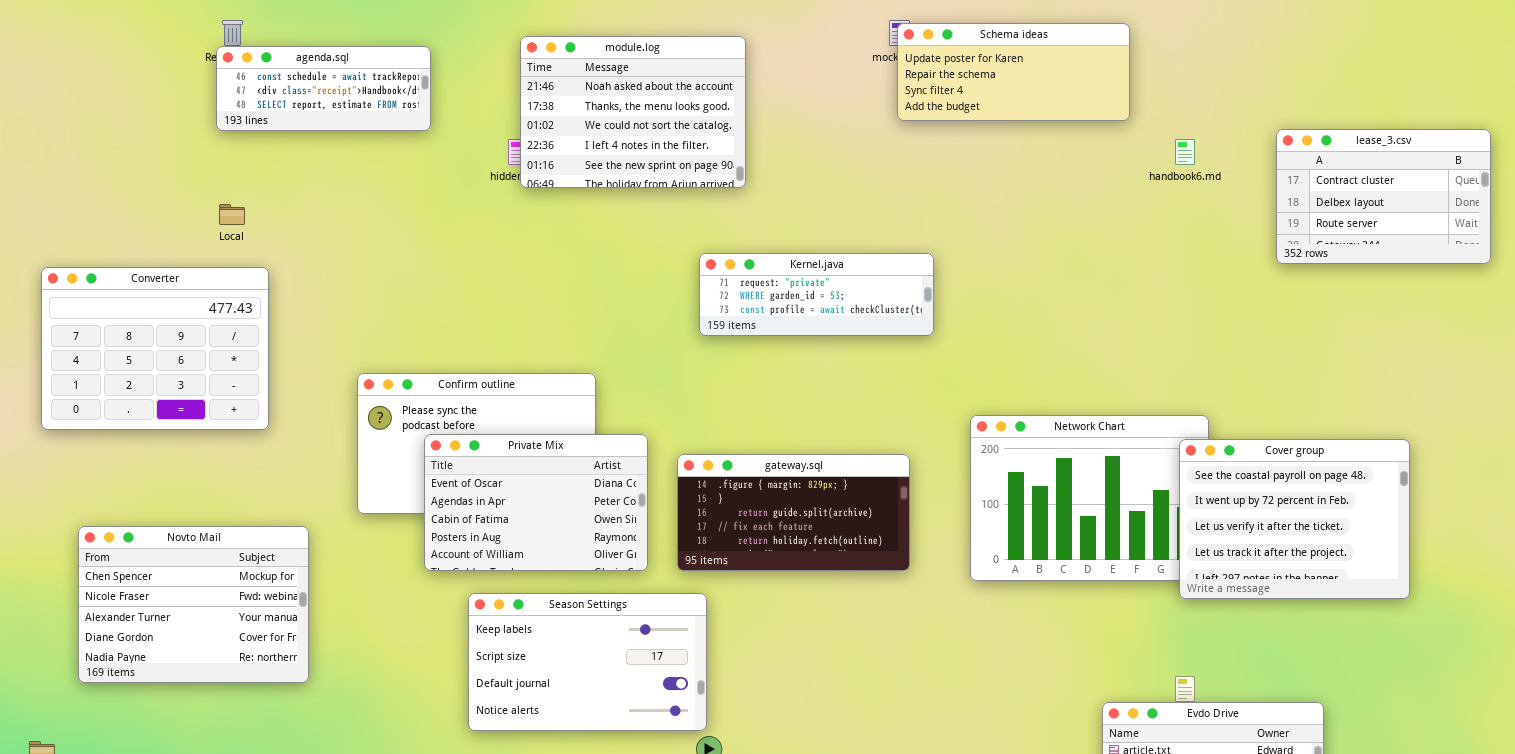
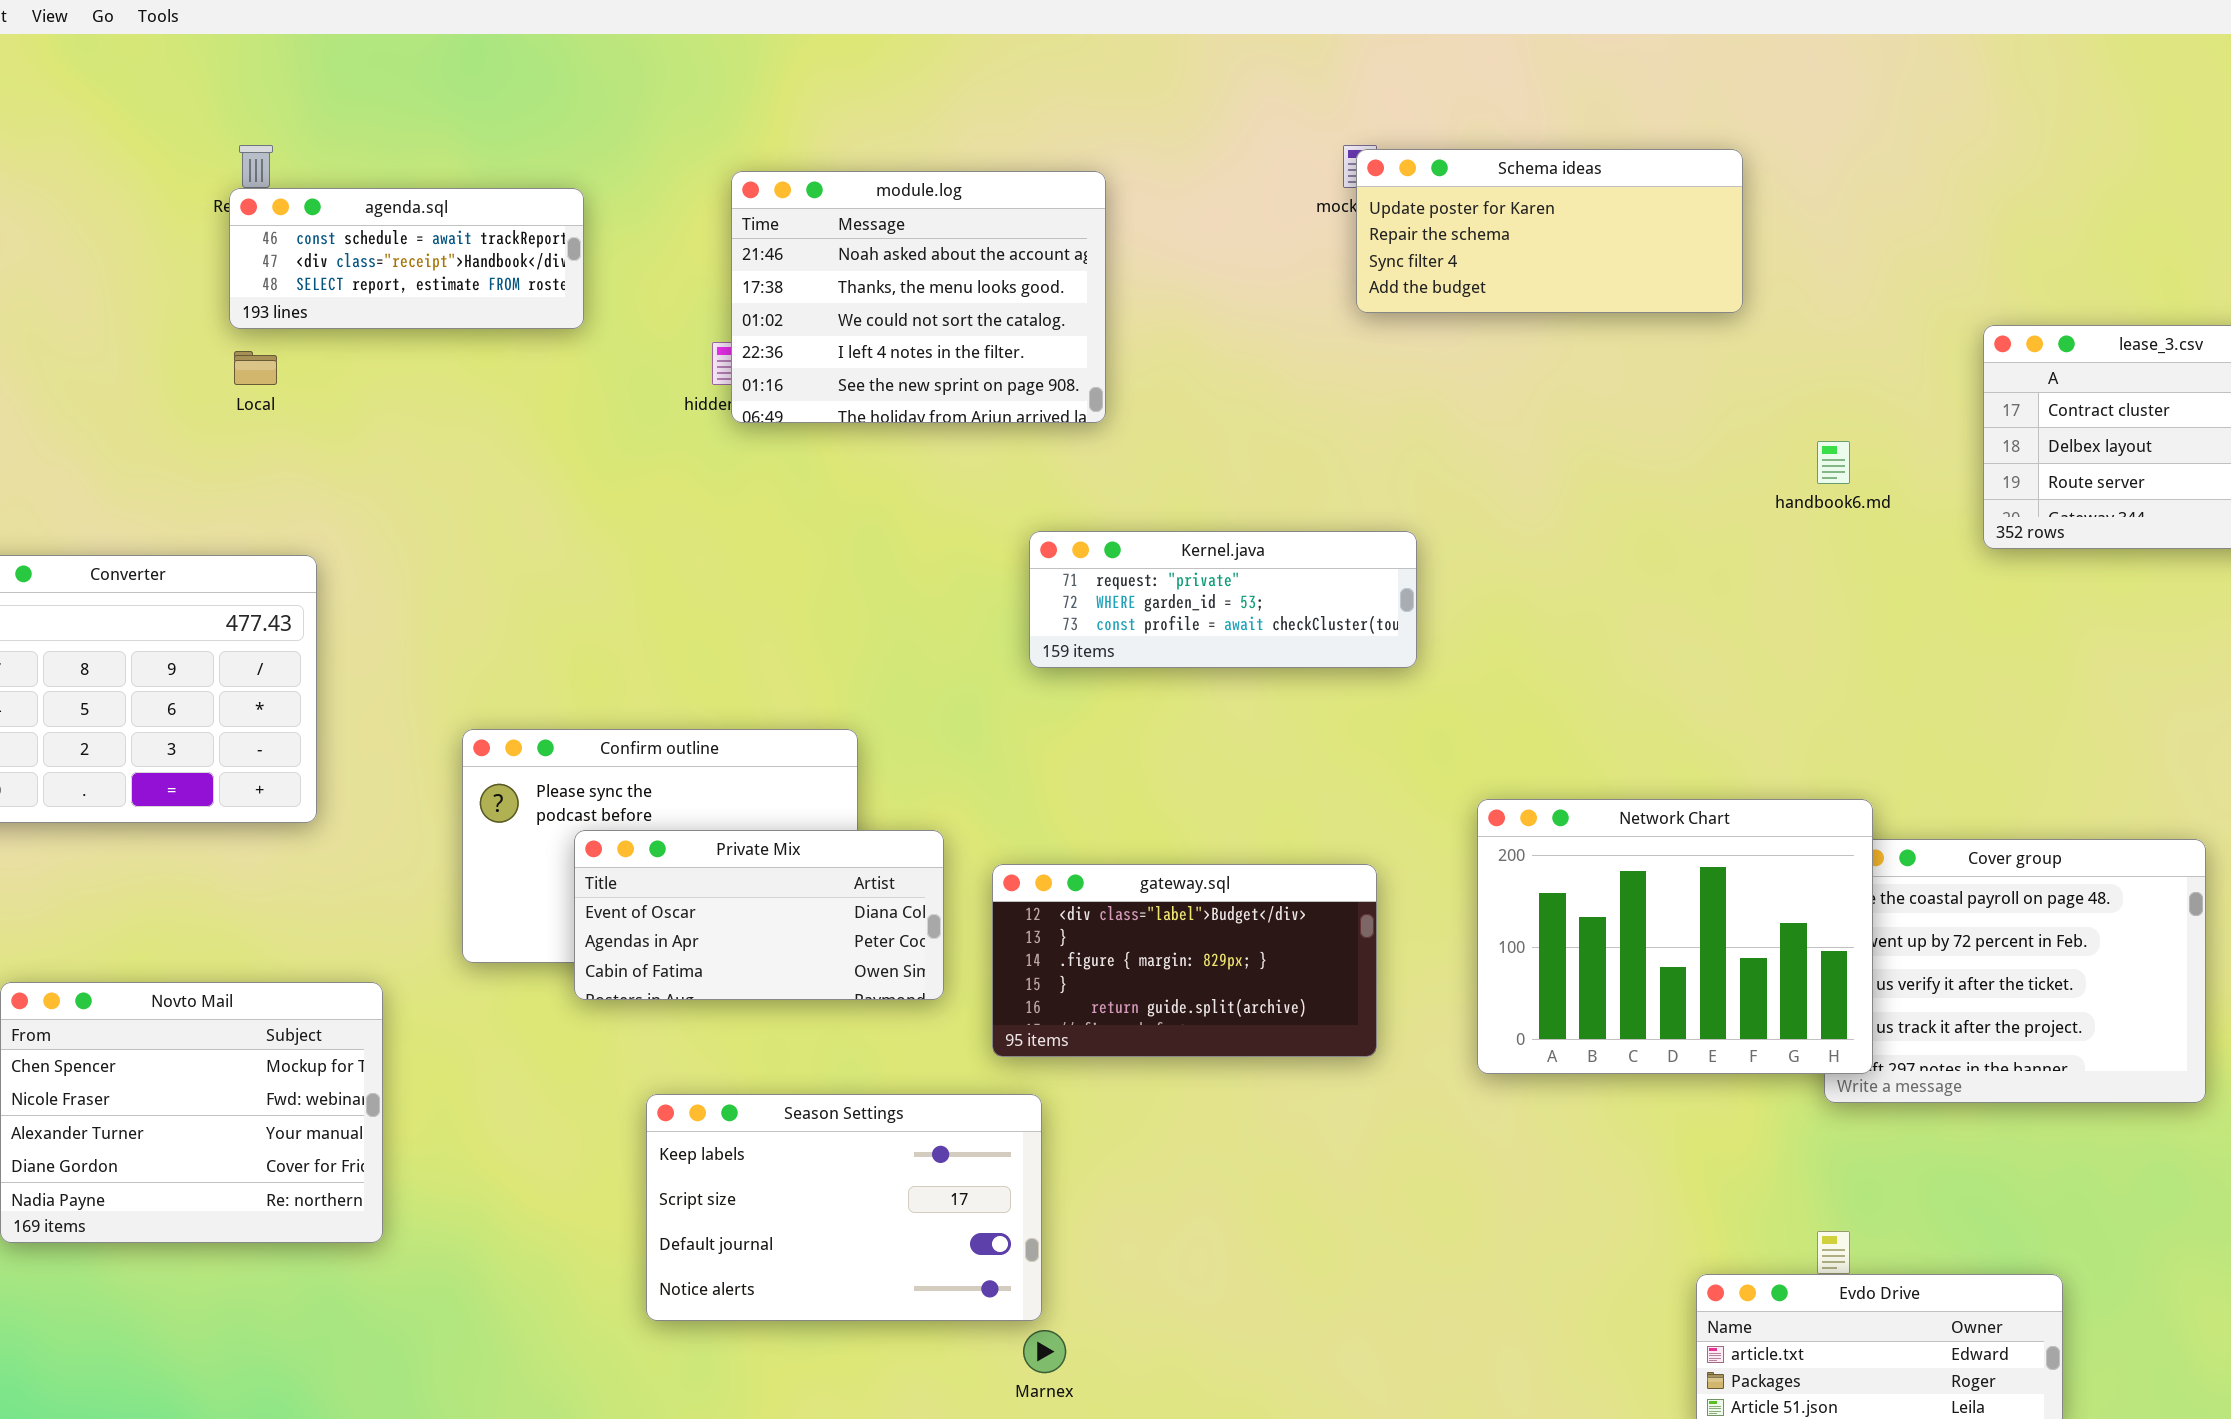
handbook6.md: [1175,139,1195,165] -> [1817,441,1850,484], moved
Local: [219,204,245,225] -> [234,351,277,385], moved
Network Chart: [970,415,1209,581] -> [1477,799,1873,1074], raised
Private Mix: [424,434,648,571] -> [574,830,944,1000], resized
gateway.sql: [677,454,910,571] -> [992,864,1377,1057], scrolled up 2 rows

